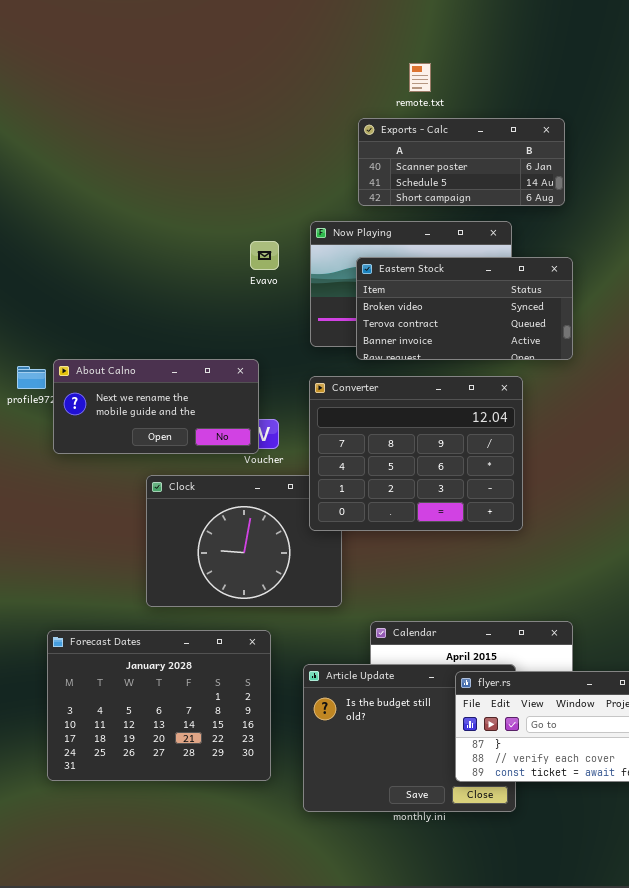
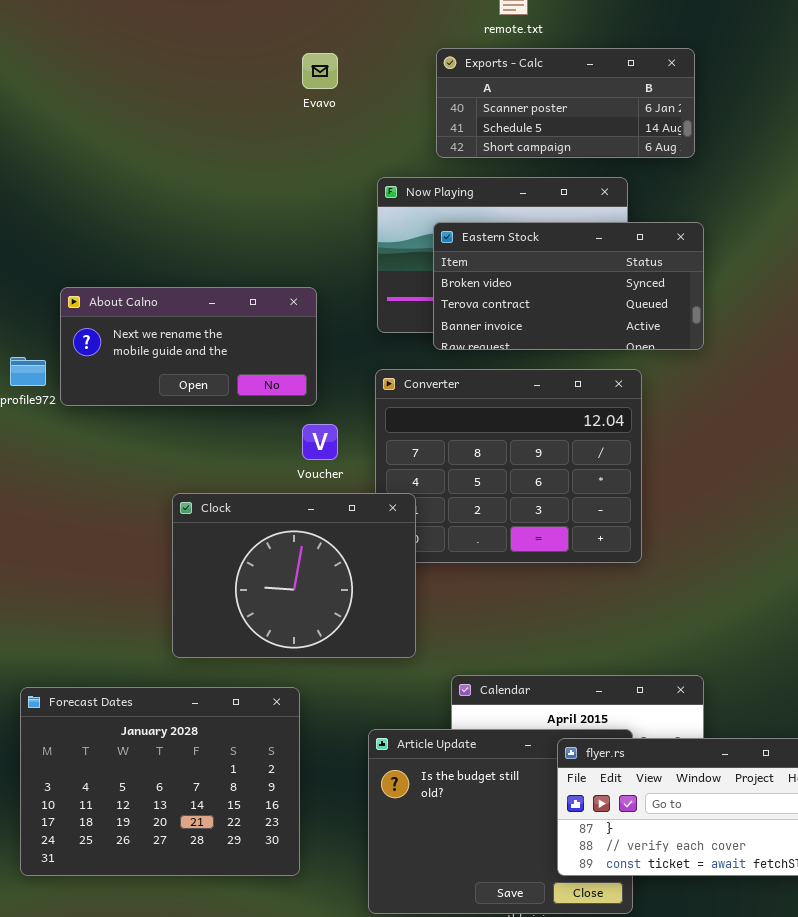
Evavo: [250,241,279,270] -> [302,53,338,89], moved
About Calno: [53,359,259,454] -> [60,287,317,406], moved
Clock: [146,475,342,607] -> [172,493,416,658], raised
Forecast Dates: [47,630,271,781] -> [20,687,300,876], moved

